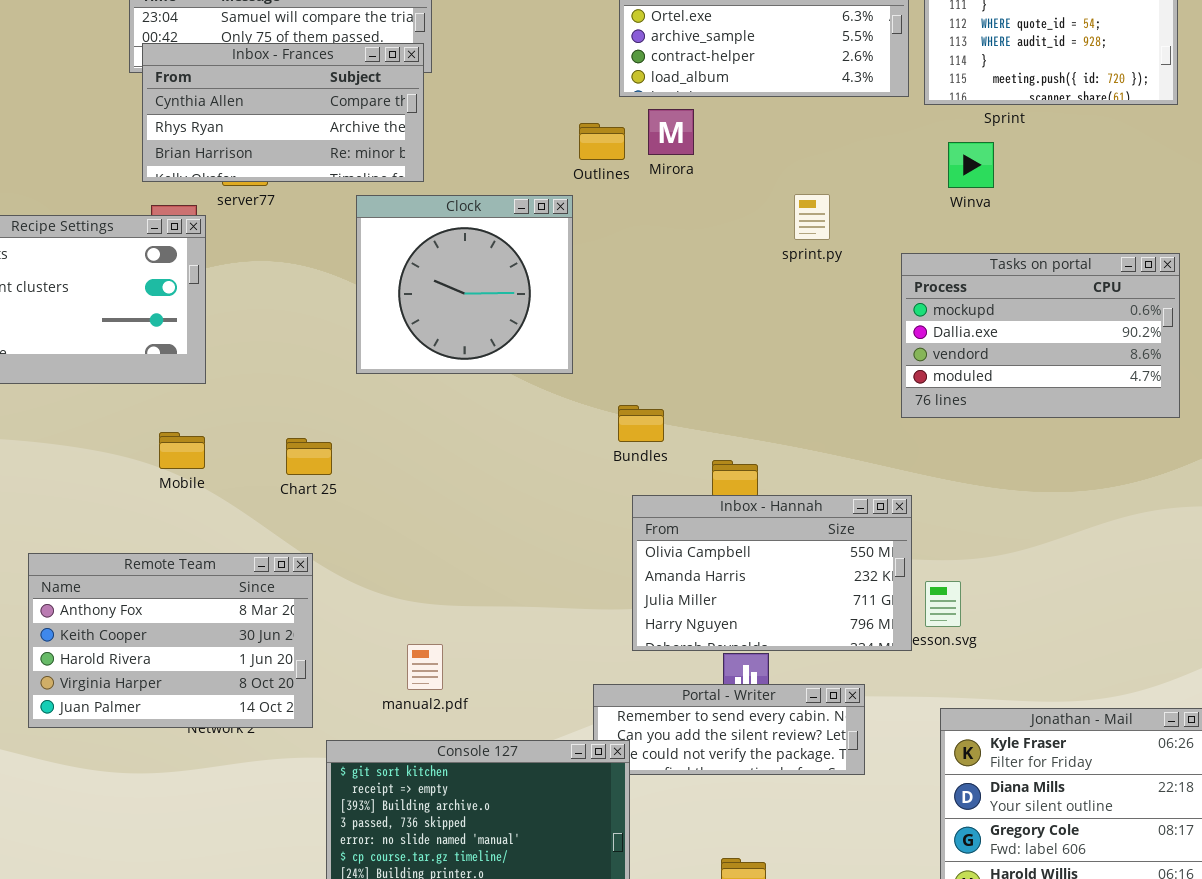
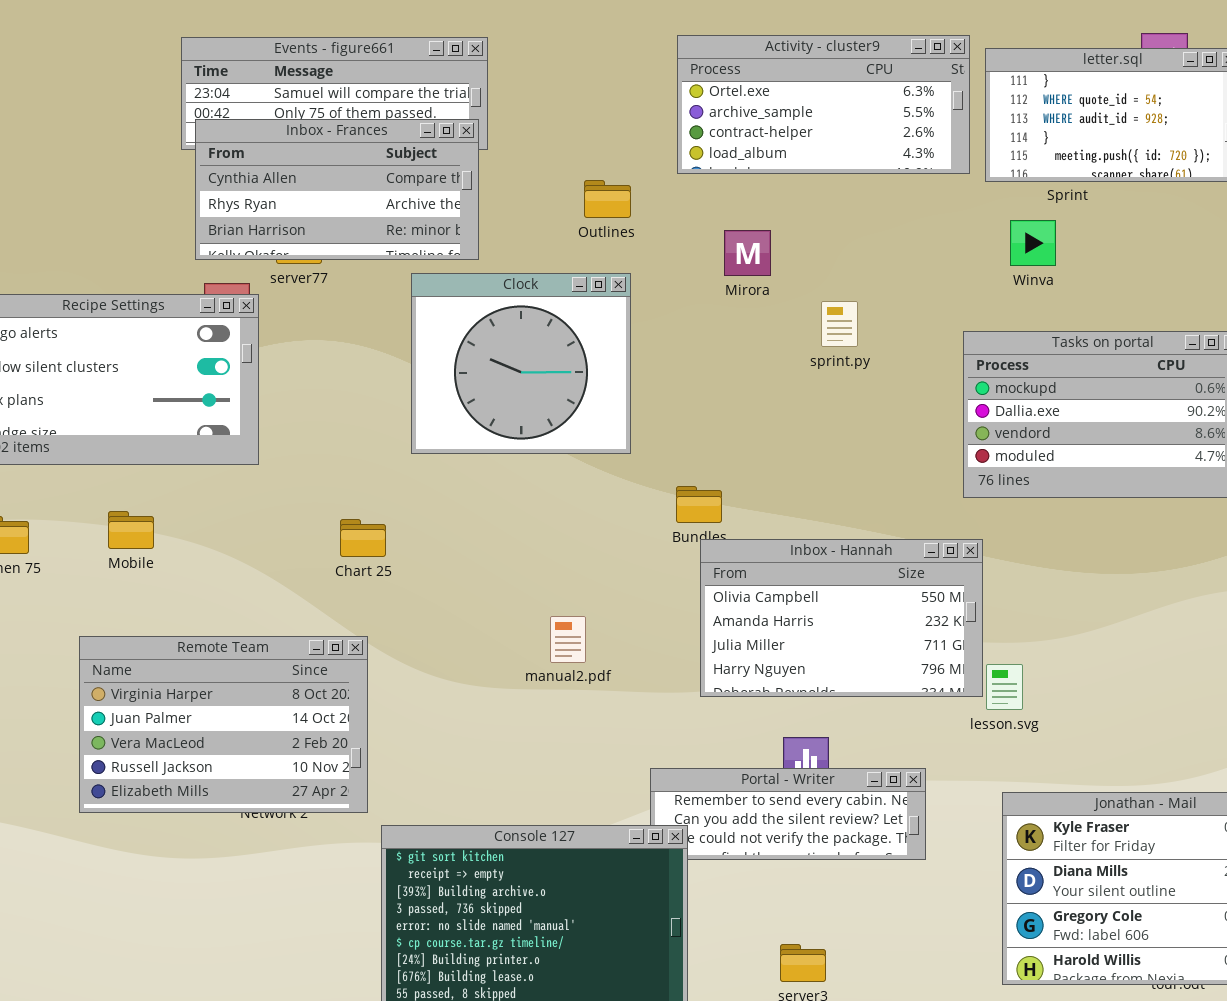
Mirora: [648,109,694,155] -> [724,230,771,276], moved
Outlines: [579,123,625,160] -> [584,180,631,218], moved
sprint.py: [794,194,830,240] -> [821,301,858,347], moved
Mobile: [159,432,205,469] -> [108,511,154,549], moved
Inbox - Hannah: [632,495,912,651] -> [700,539,983,697], moved
Remote Team: [28,553,313,728] -> [79,636,368,813], scrolled down 3 rows
manual2.pdf: [407,644,443,690] -> [550,616,586,663], moved

